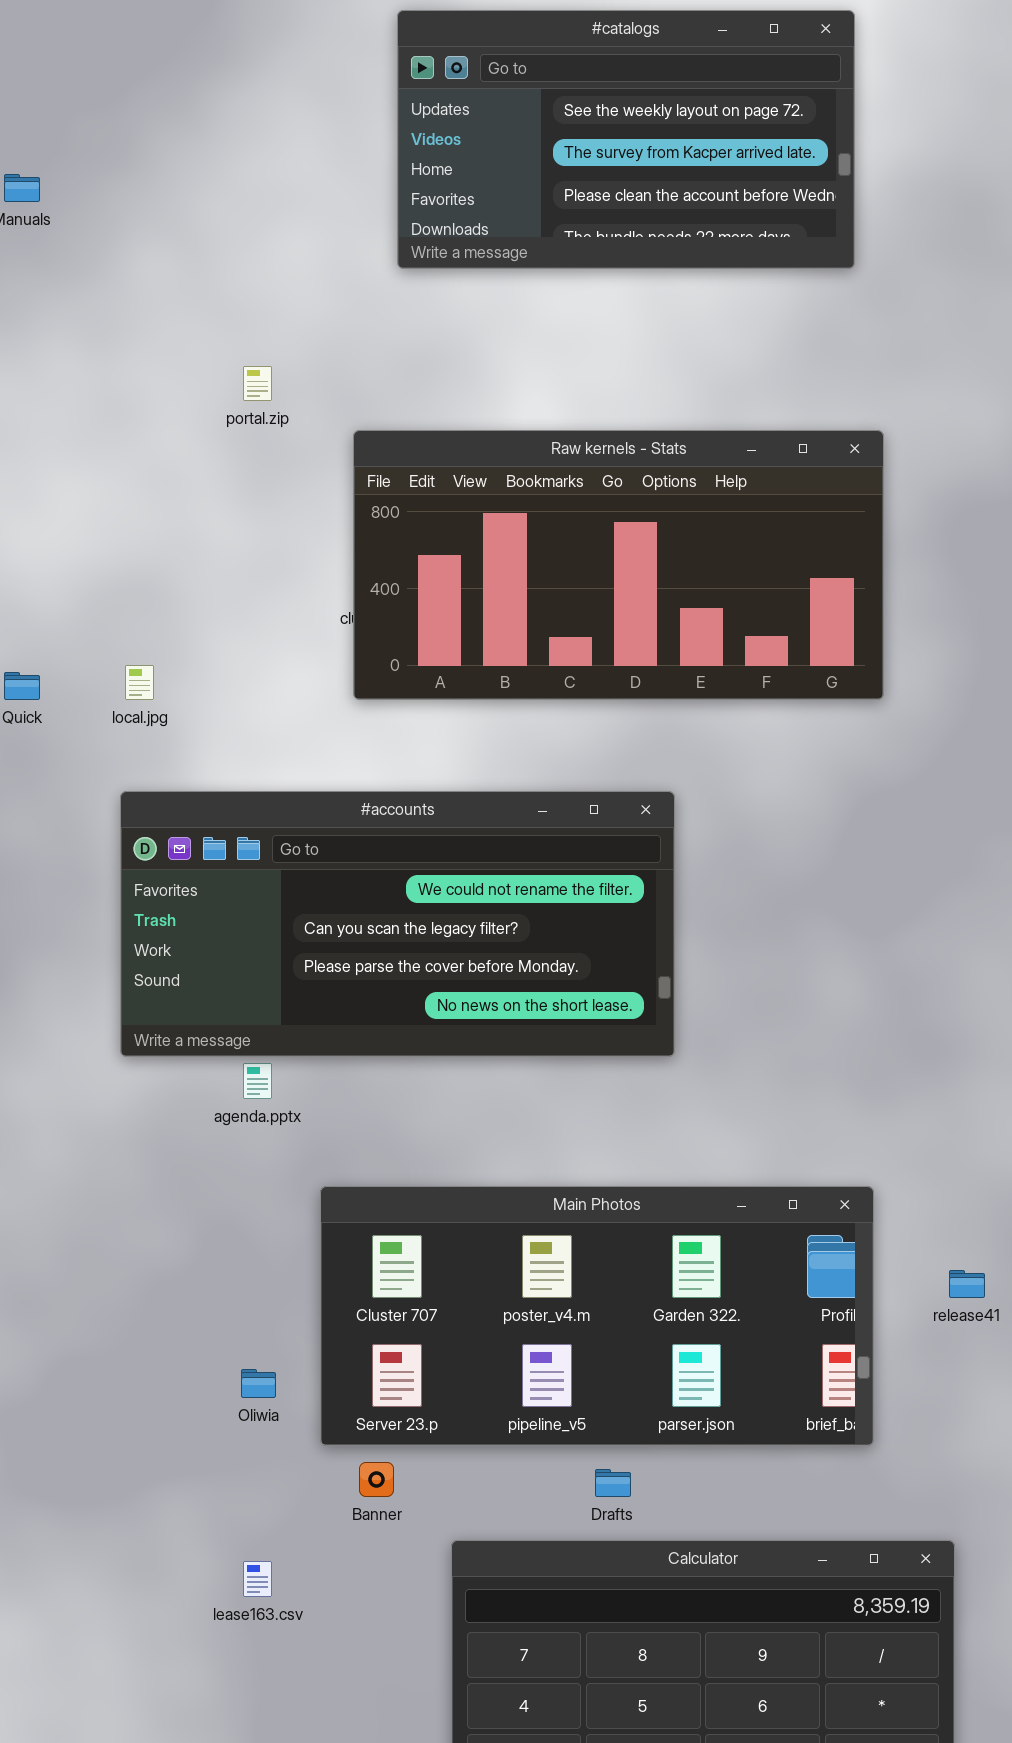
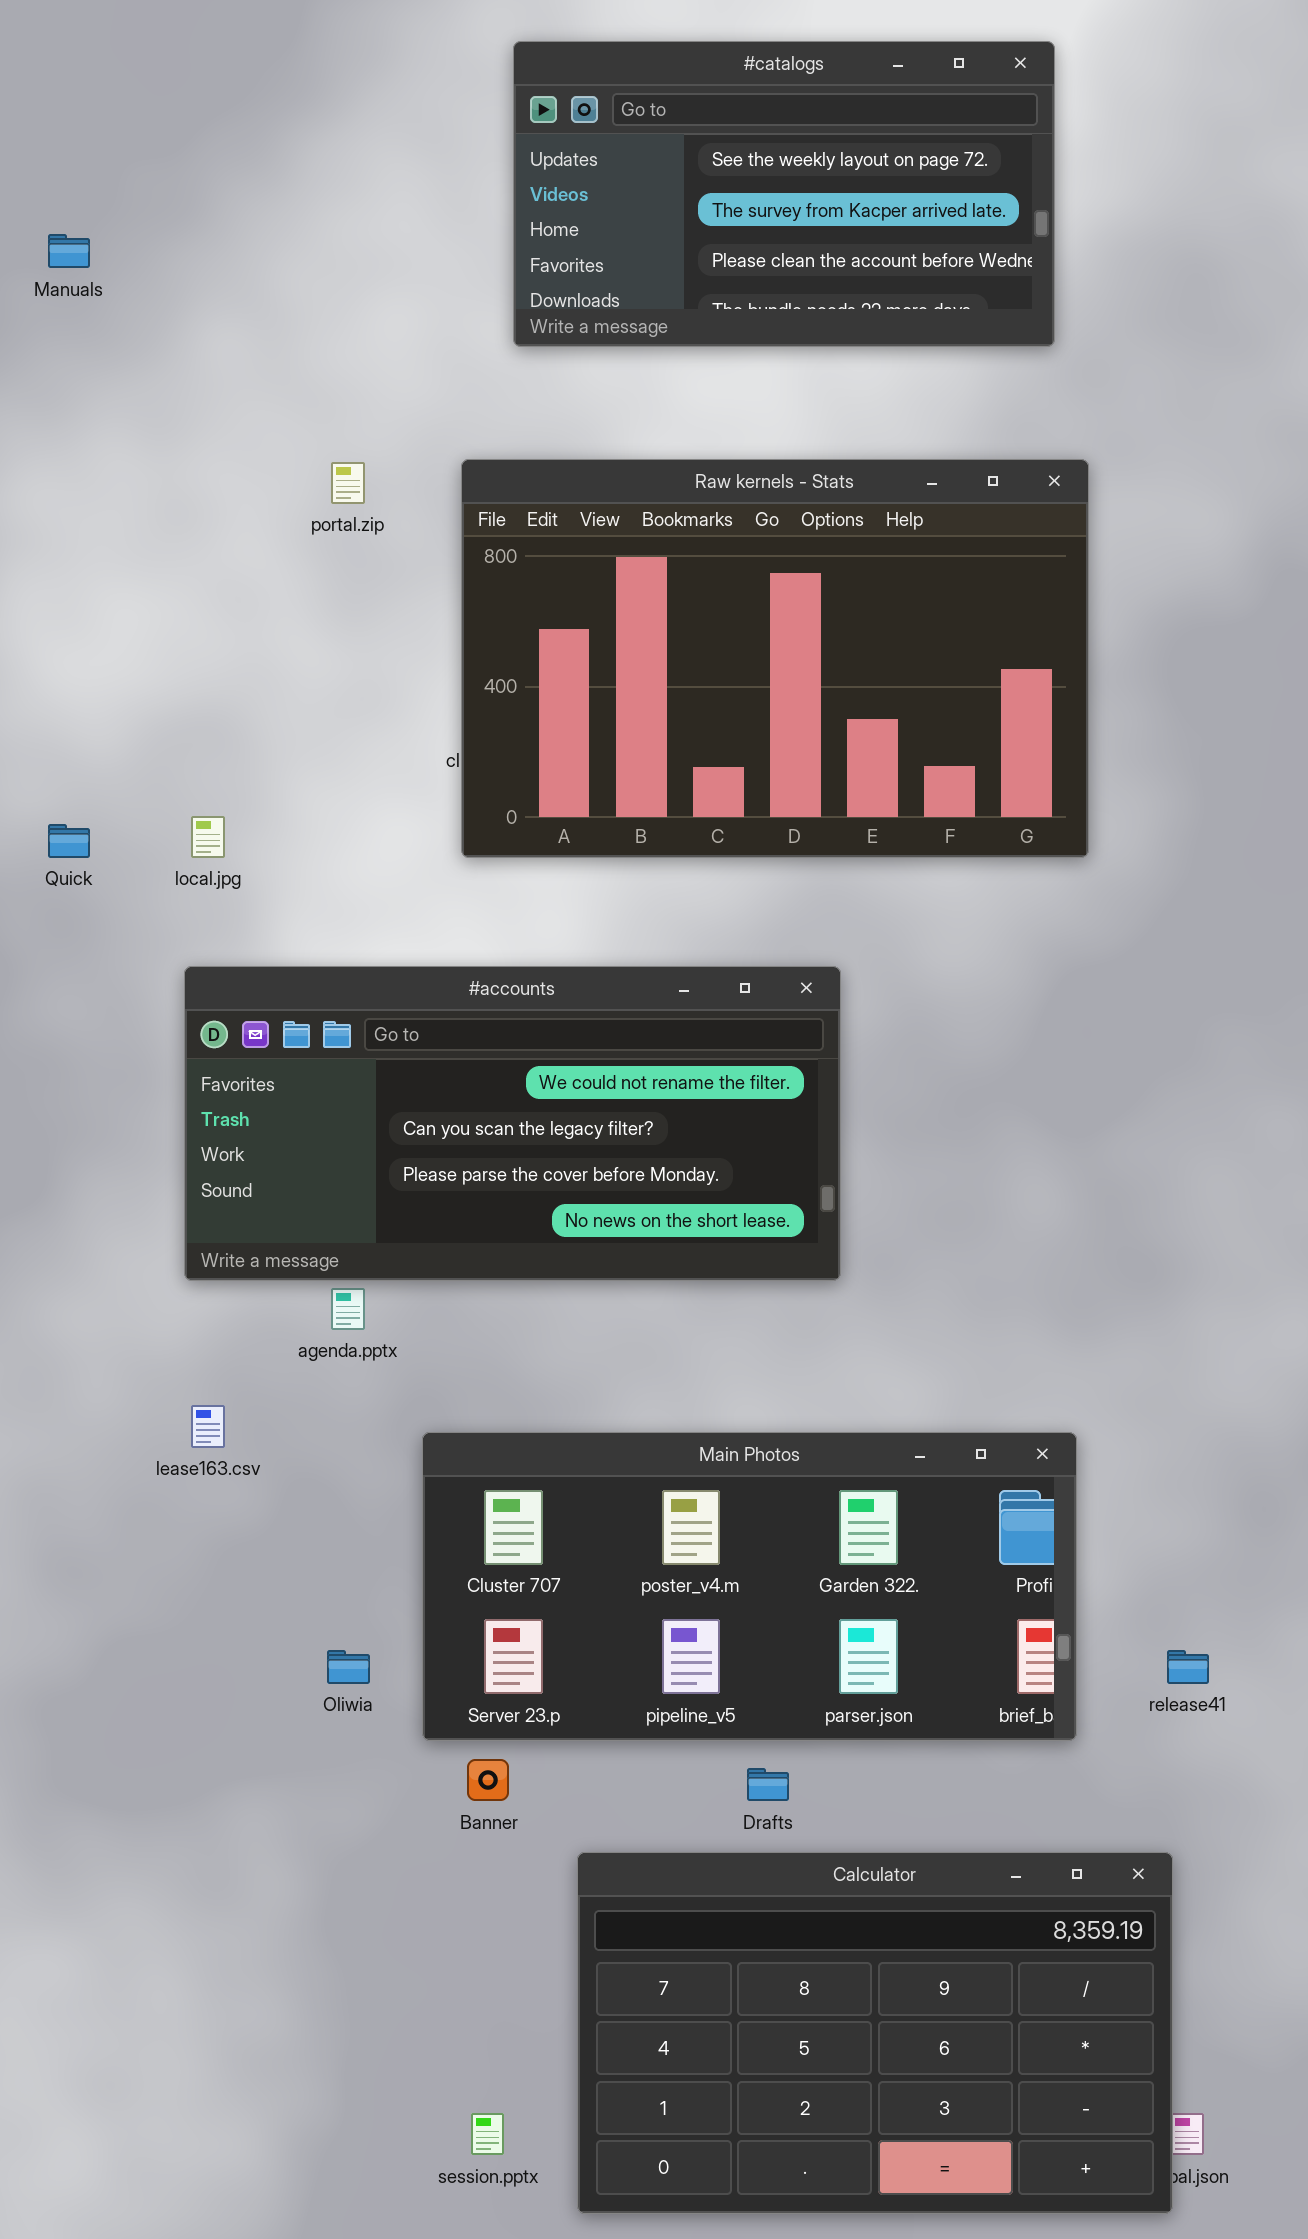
Raw kernels - Stats: [353,430,884,700] -> [461,459,1089,858], resized
release41: [949,1270,985,1298] -> [1167,1650,1209,1684], moved
lease163.csv: [243,1561,272,1597] -> [191,1405,225,1448], moved

